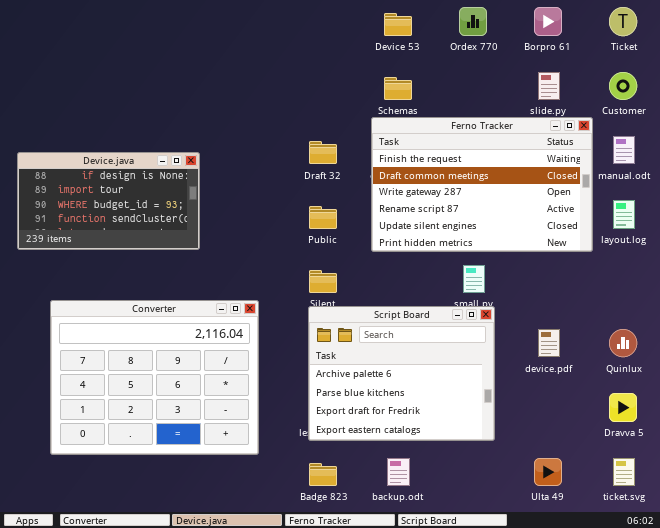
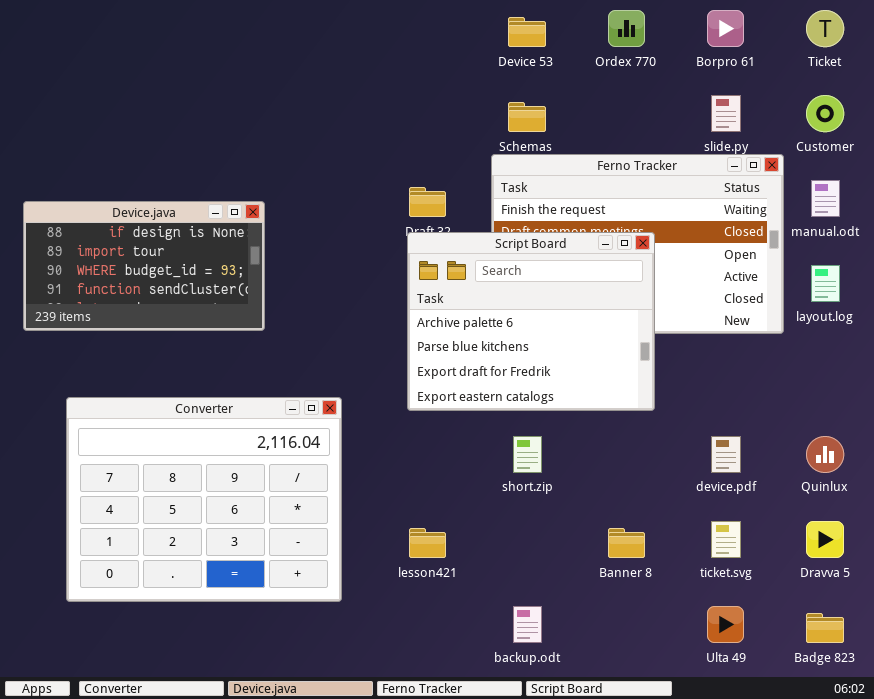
Script Board: [308,306,495,441] -> [407,232,655,411], moved
ticket.svg: [613,458,635,486] -> [711,521,741,558], moved
Badge 823: [309,463,337,486] -> [806,613,844,643], moved

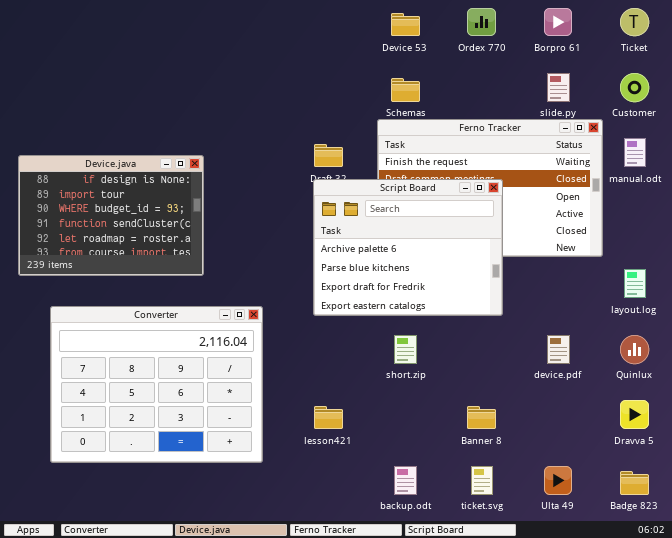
Device.java: [23,201,265,331] -> [18,155,204,276], resized
layout.log: [811,265,840,302] -> [624,269,646,298], moved
ticket.svg: [711,521,741,558] -> [471,466,493,495], moved

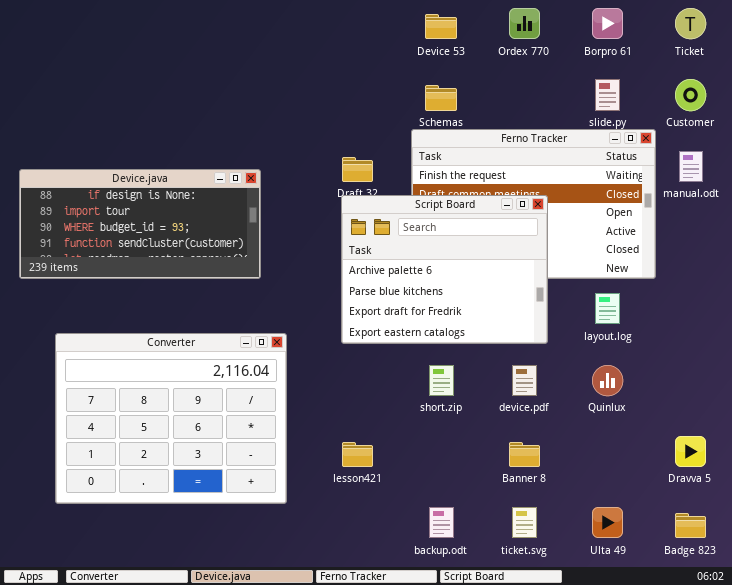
Device.java: [18,155,204,276] -> [19,169,261,279], resized
layout.log: [624,269,646,298] -> [595,293,620,324], moved
device.pdf: [547,335,570,364] -> [512,365,537,396], moved
Quinlux: [620,335,649,364] -> [592,365,623,396], moved

